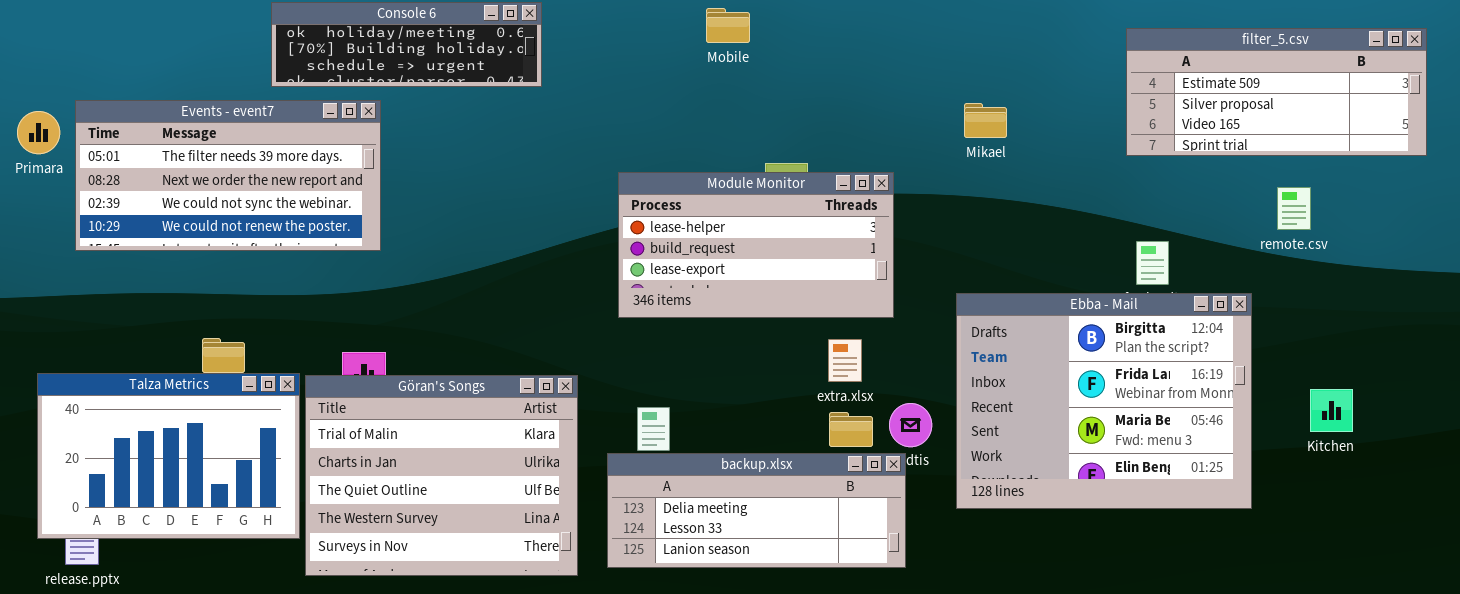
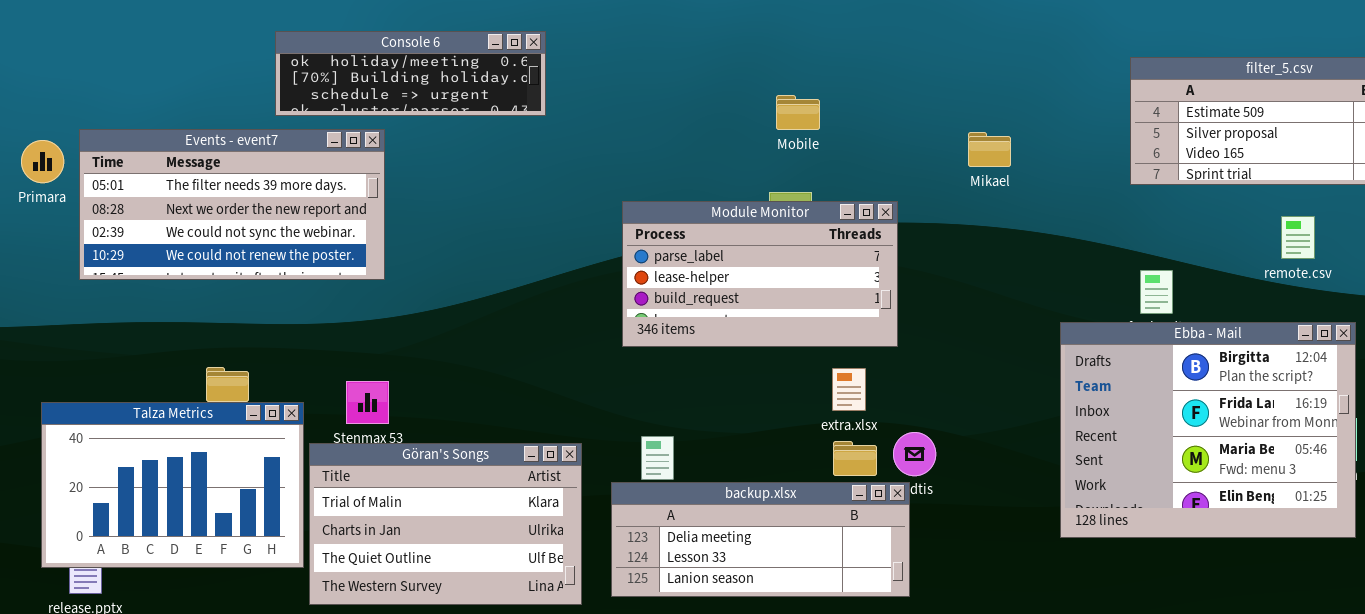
Mobile: [706,8,750,43] -> [776,95,820,130], moved
Module Monitor: [618,172,894,318] -> [622,201,898,347], scrolled up 1 row
Ebba - Mail: [956,293,1252,509] -> [1060,322,1356,538], moved
Göran's Songs: [305,375,578,576] -> [309,443,582,605], resized

